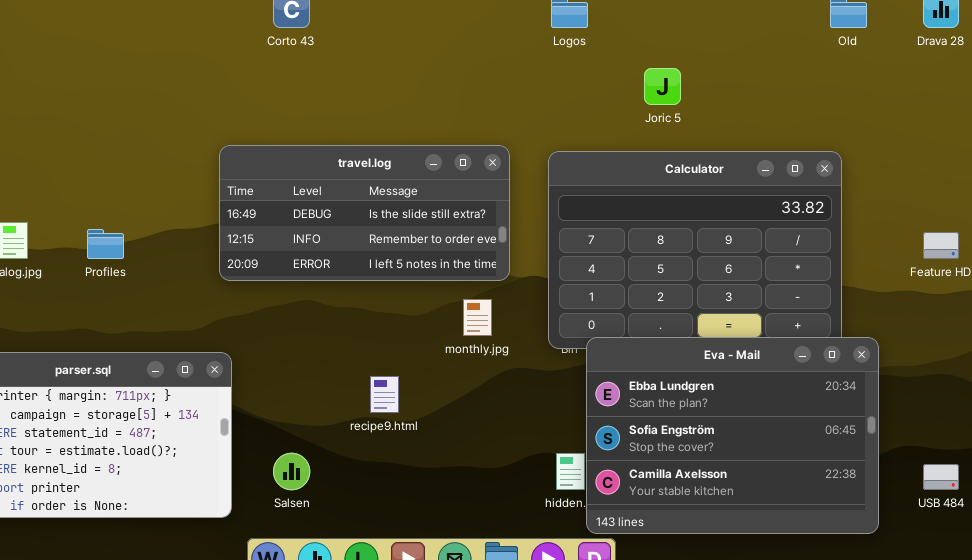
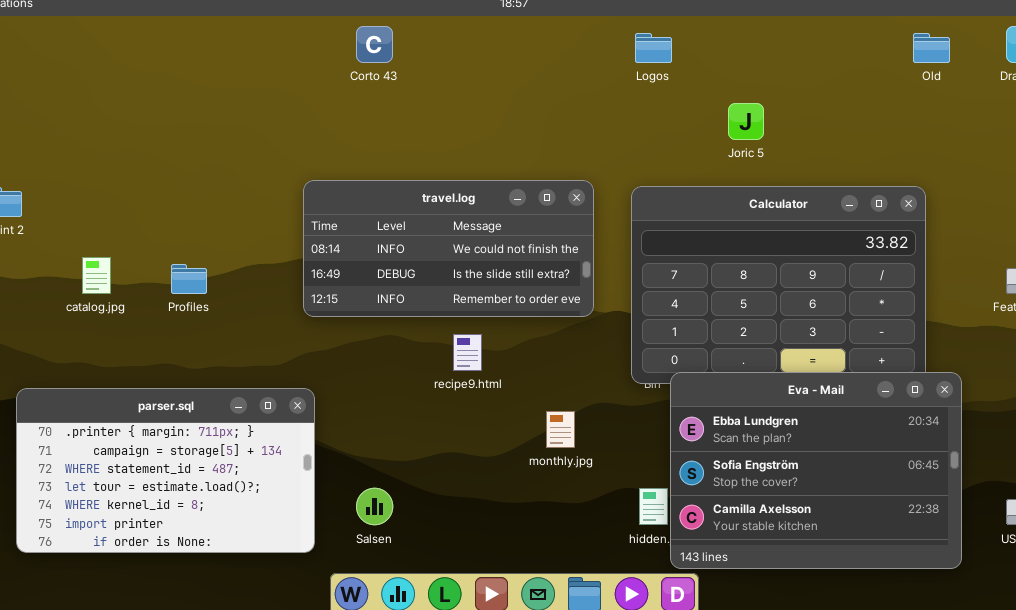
travel.log: [219,145,510,281] -> [303,180,594,317], scrolled up 1 row
monthly.jpg: [463,299,492,336] -> [546,411,575,448], moved
recipe9.html: [370,376,399,413] -> [453,334,482,371], moved

